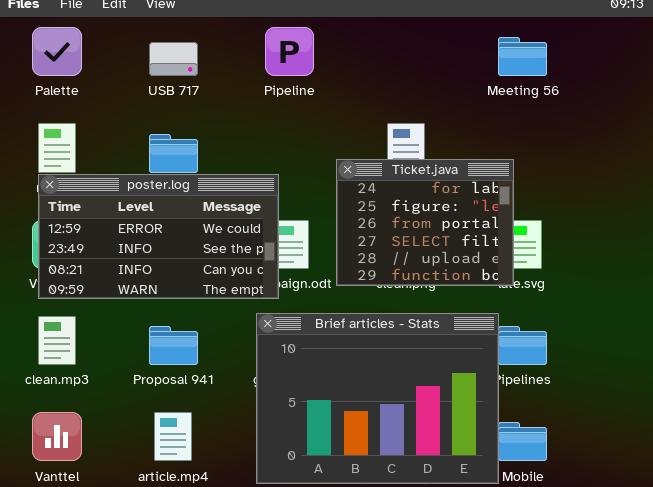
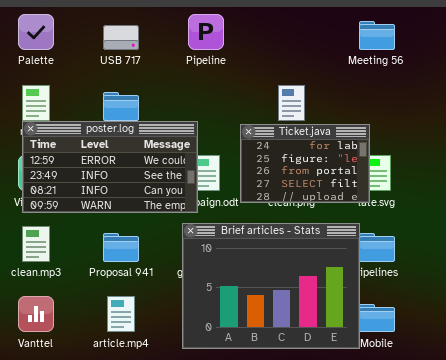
Ticket.java: [336,159,514,286] -> [240,124,370,203], resized

